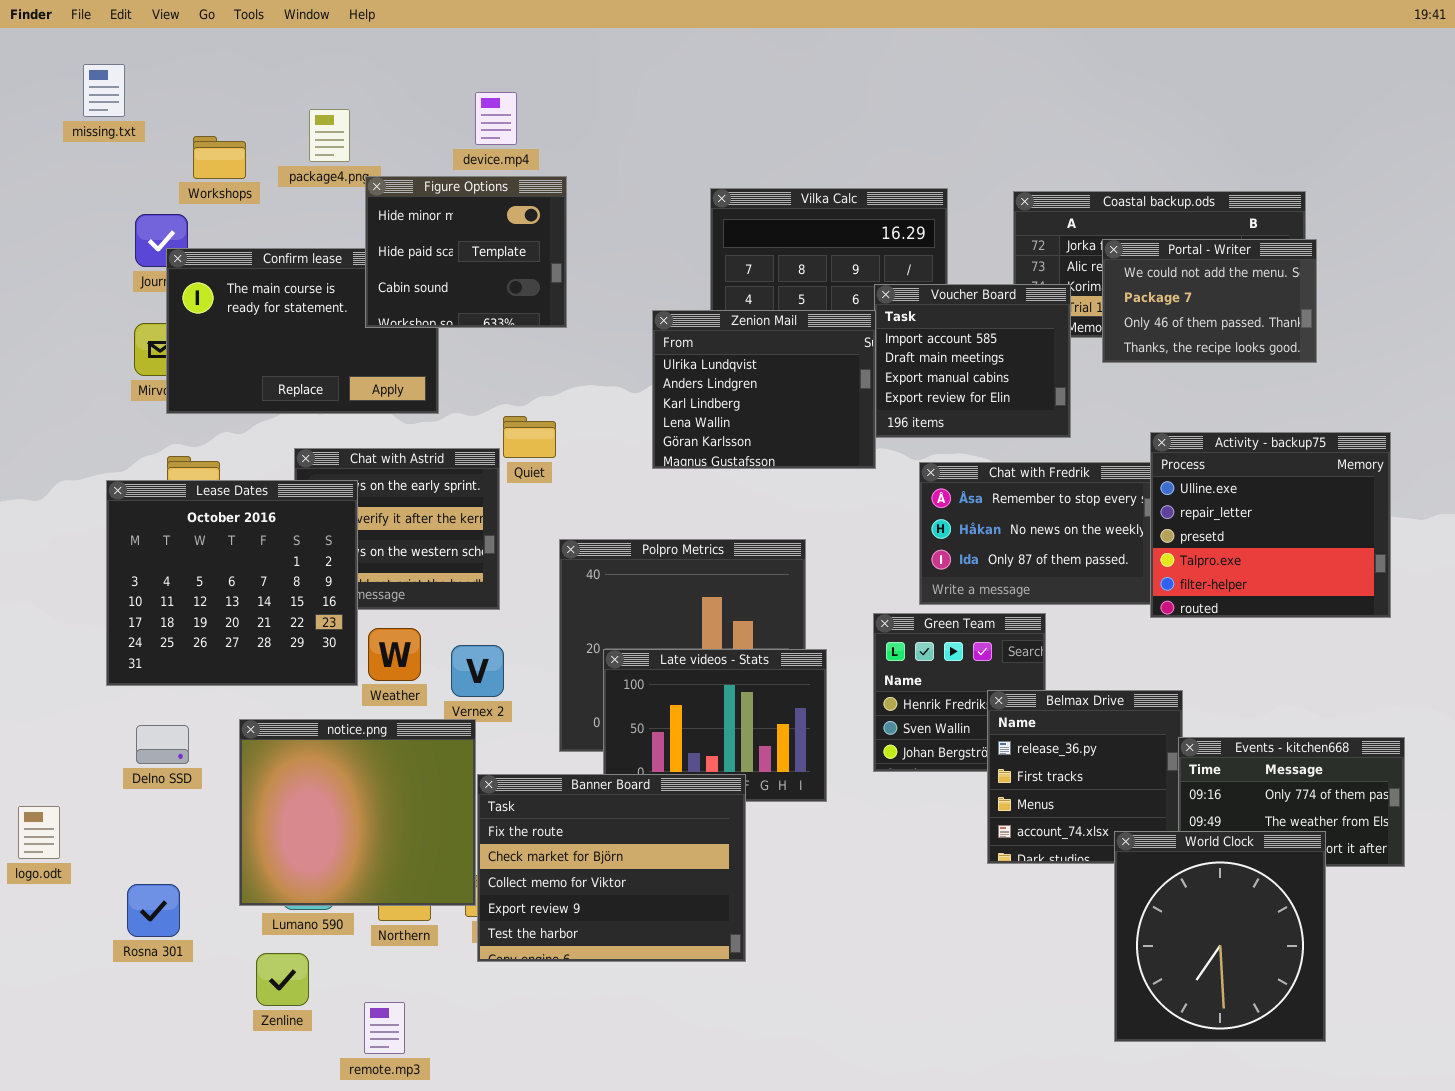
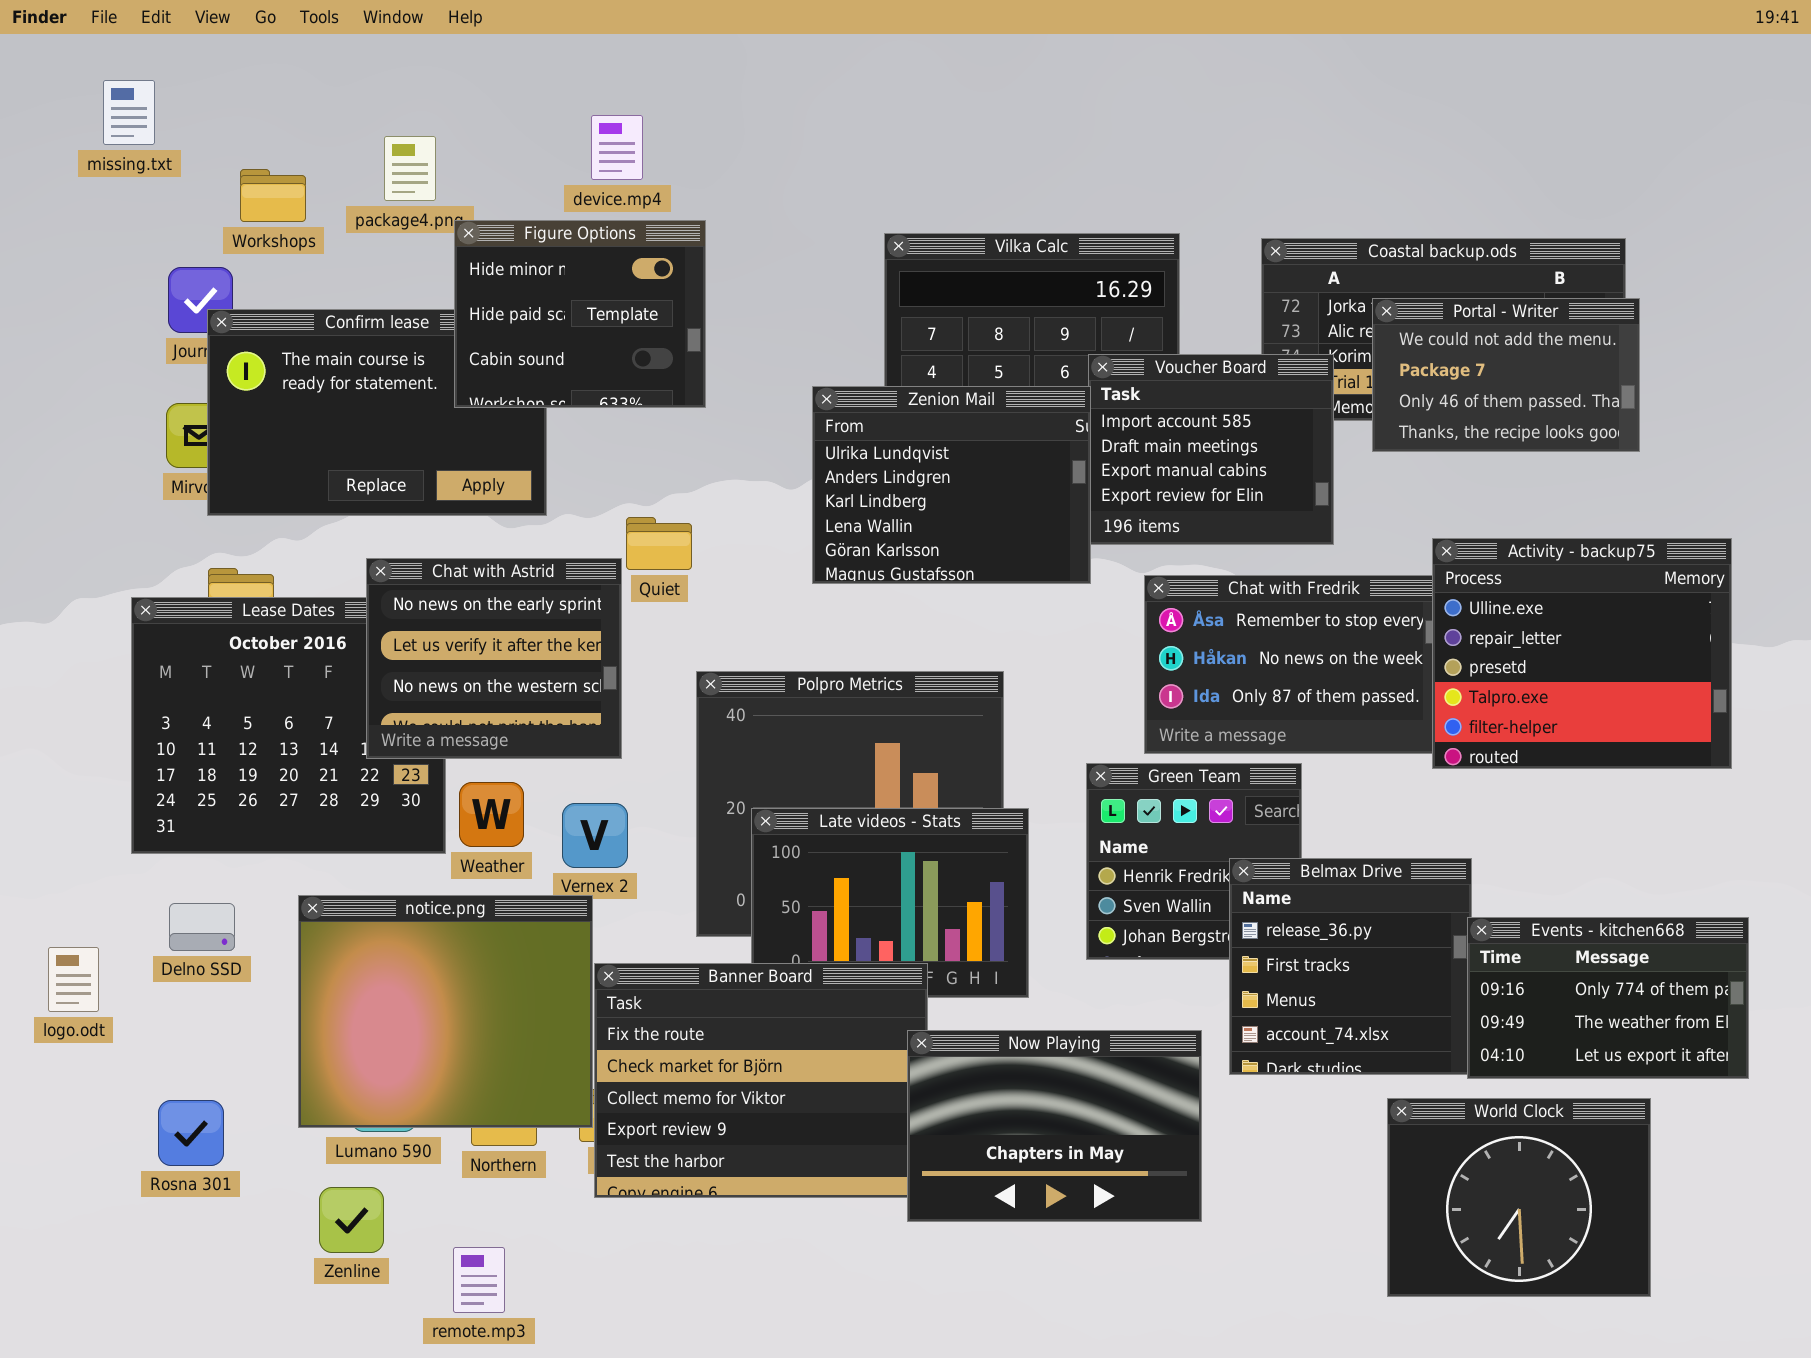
Chat with Astrid: [294,448,500,610] -> [366,558,622,759], raised
logo.odt: [18,806,60,859] -> [48,947,99,1012], moved
Now Playing: none -> [907,1030,1202,1222], opened
World Clock: [1114,831,1326,1042] -> [1387,1098,1651,1297], resized

